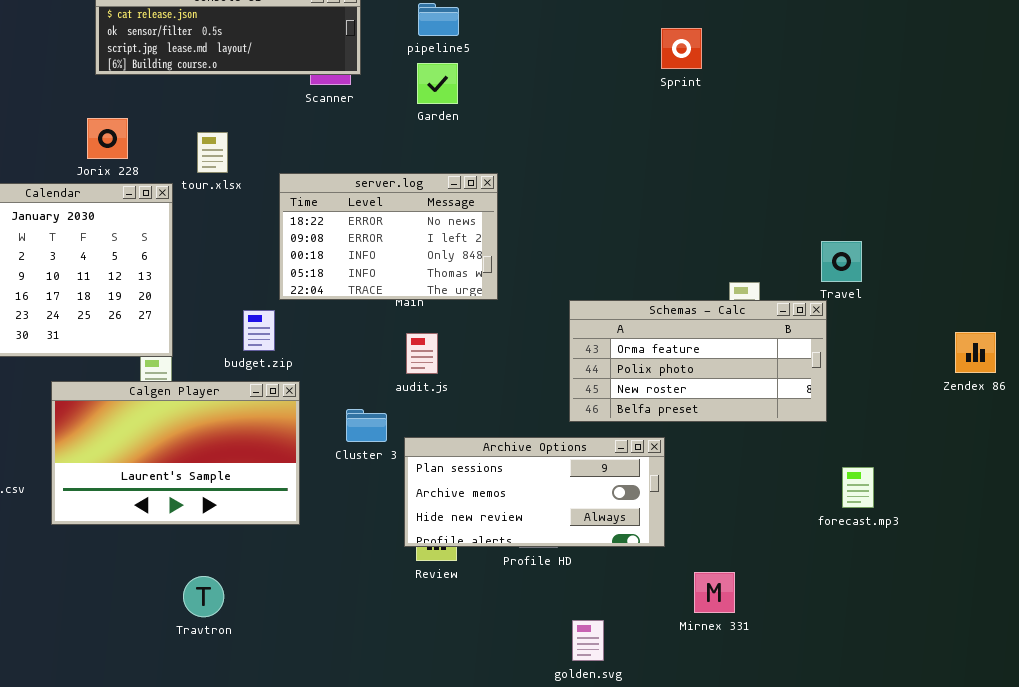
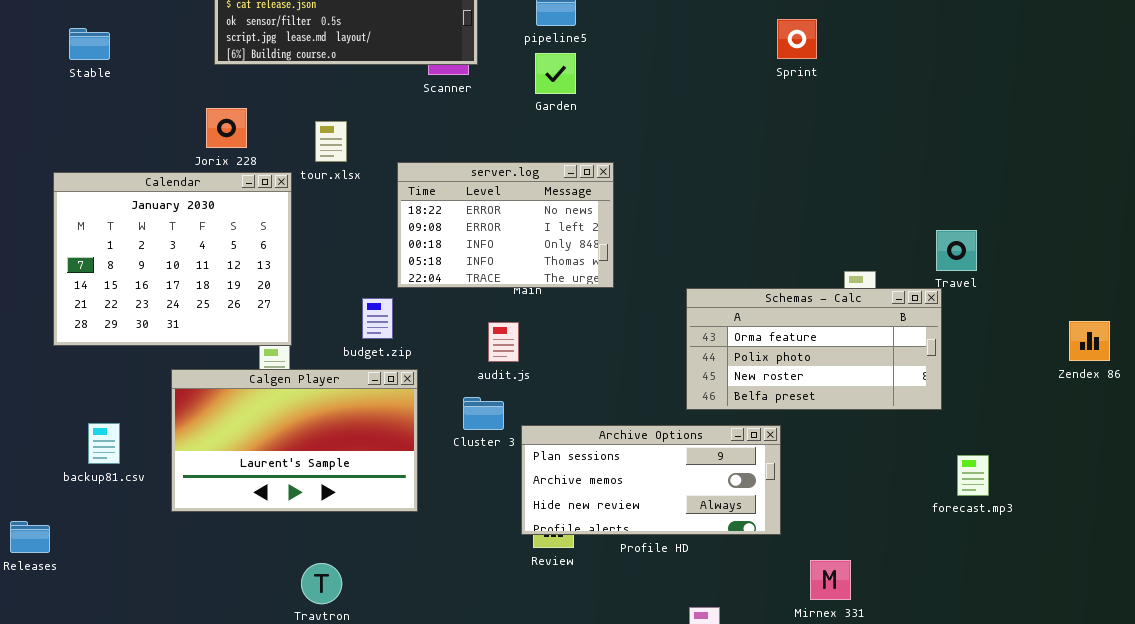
audit.js: [406,333,438,374] -> [488,322,519,362], moved

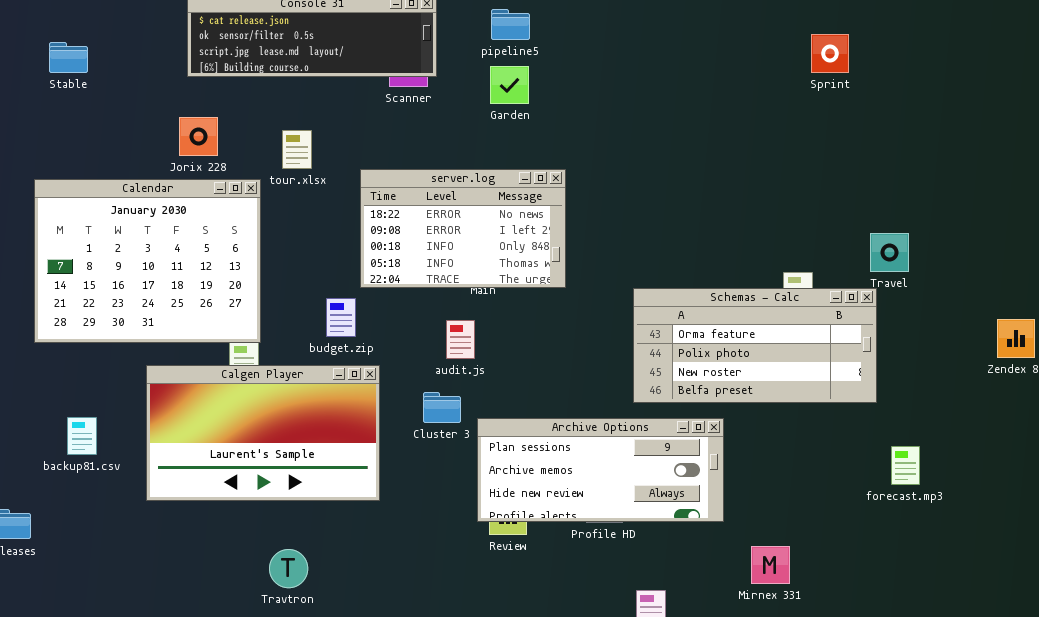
Sprint: [777,19,817,59] -> [811,34,849,73], moved

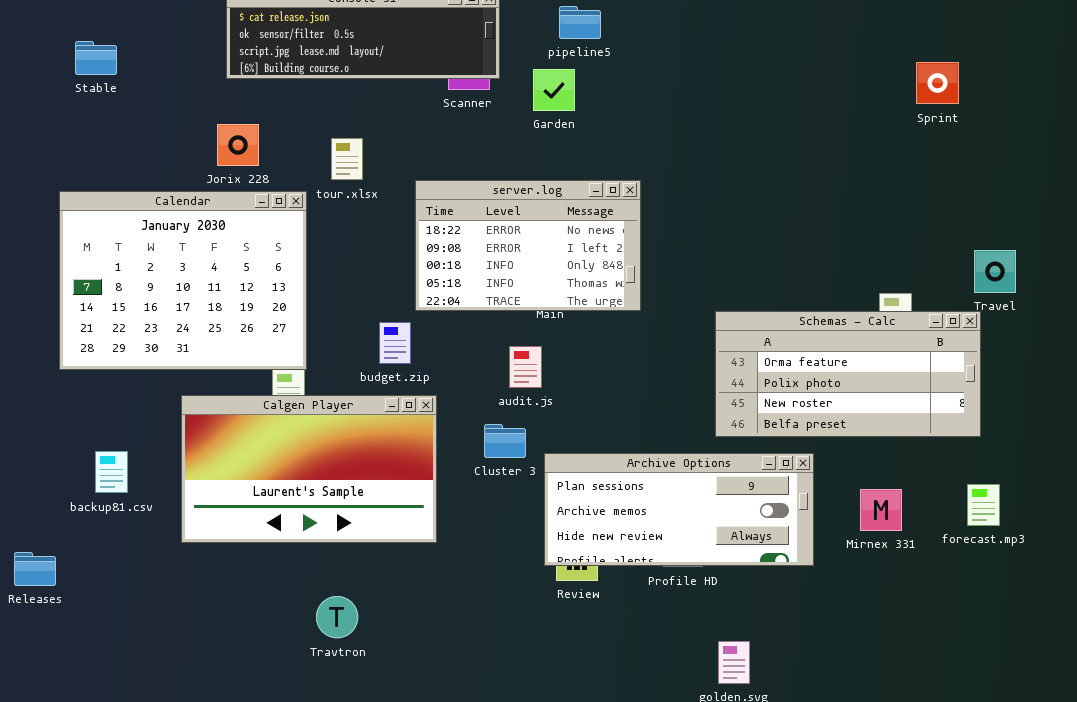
Sprint: [811,34,849,73] -> [916,62,959,104], moved
Garden: [490,66,529,104] -> [533,69,575,111], moved
forecast.mp3: [891,446,920,485] -> [967,484,1000,526], moved
Mirnex 331: [751,546,790,584] -> [860,489,902,531], moved

